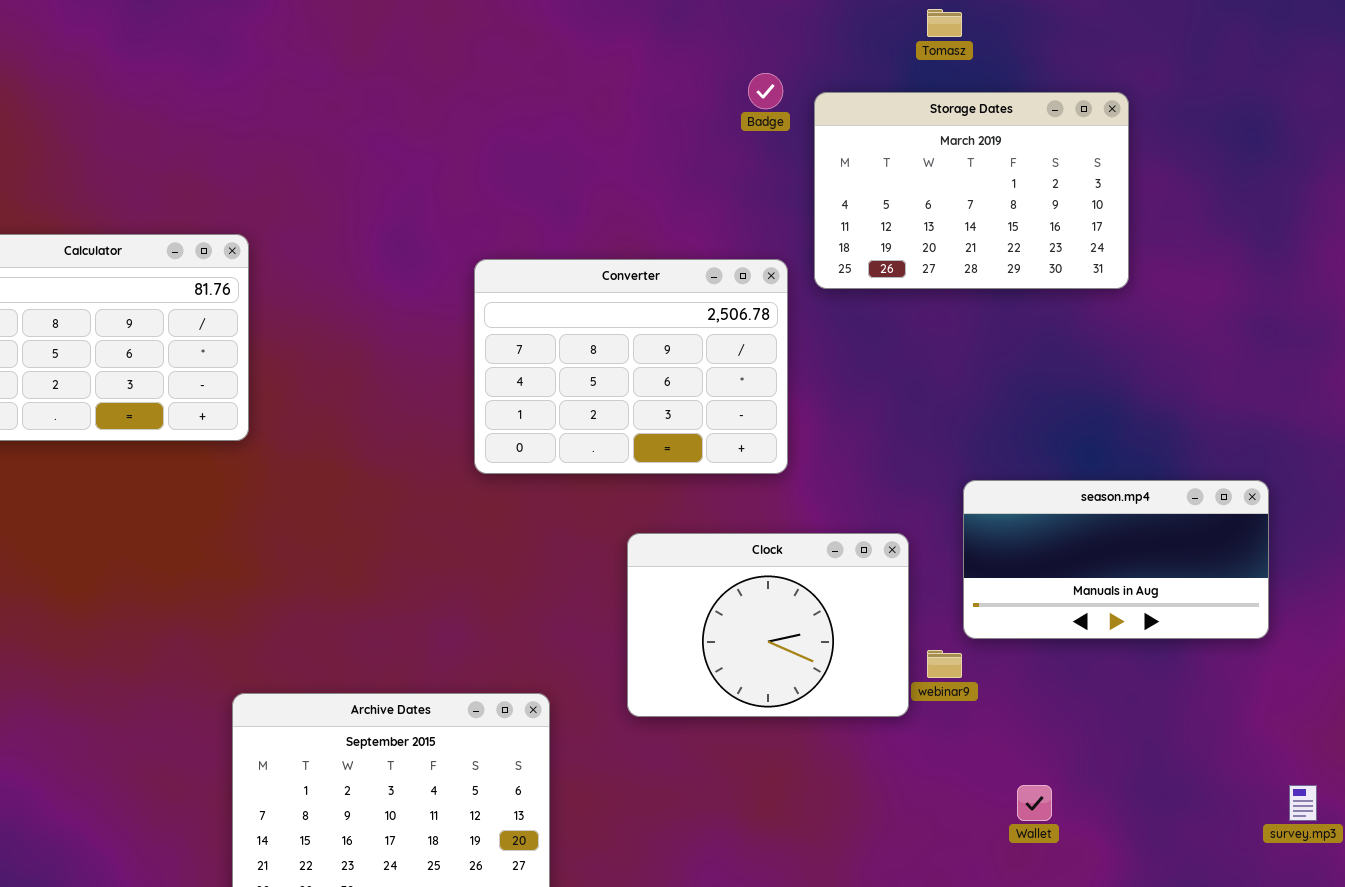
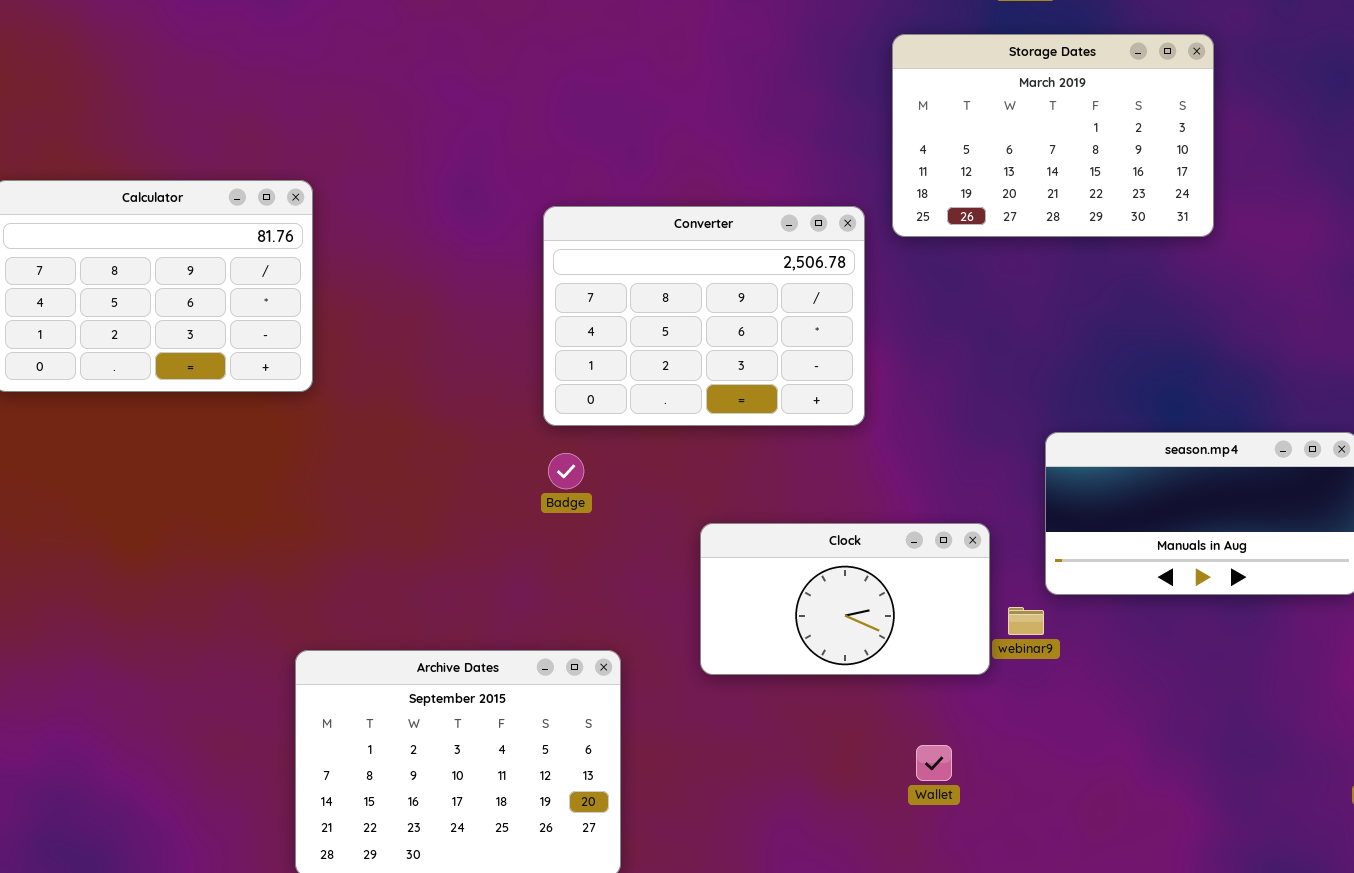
Badge: [748,73,783,109] -> [548,453,584,489], moved
Clock: [627,533,909,717] -> [700,523,990,675], resized
Wallet: [1017,785,1052,821] -> [916,745,952,781], moved

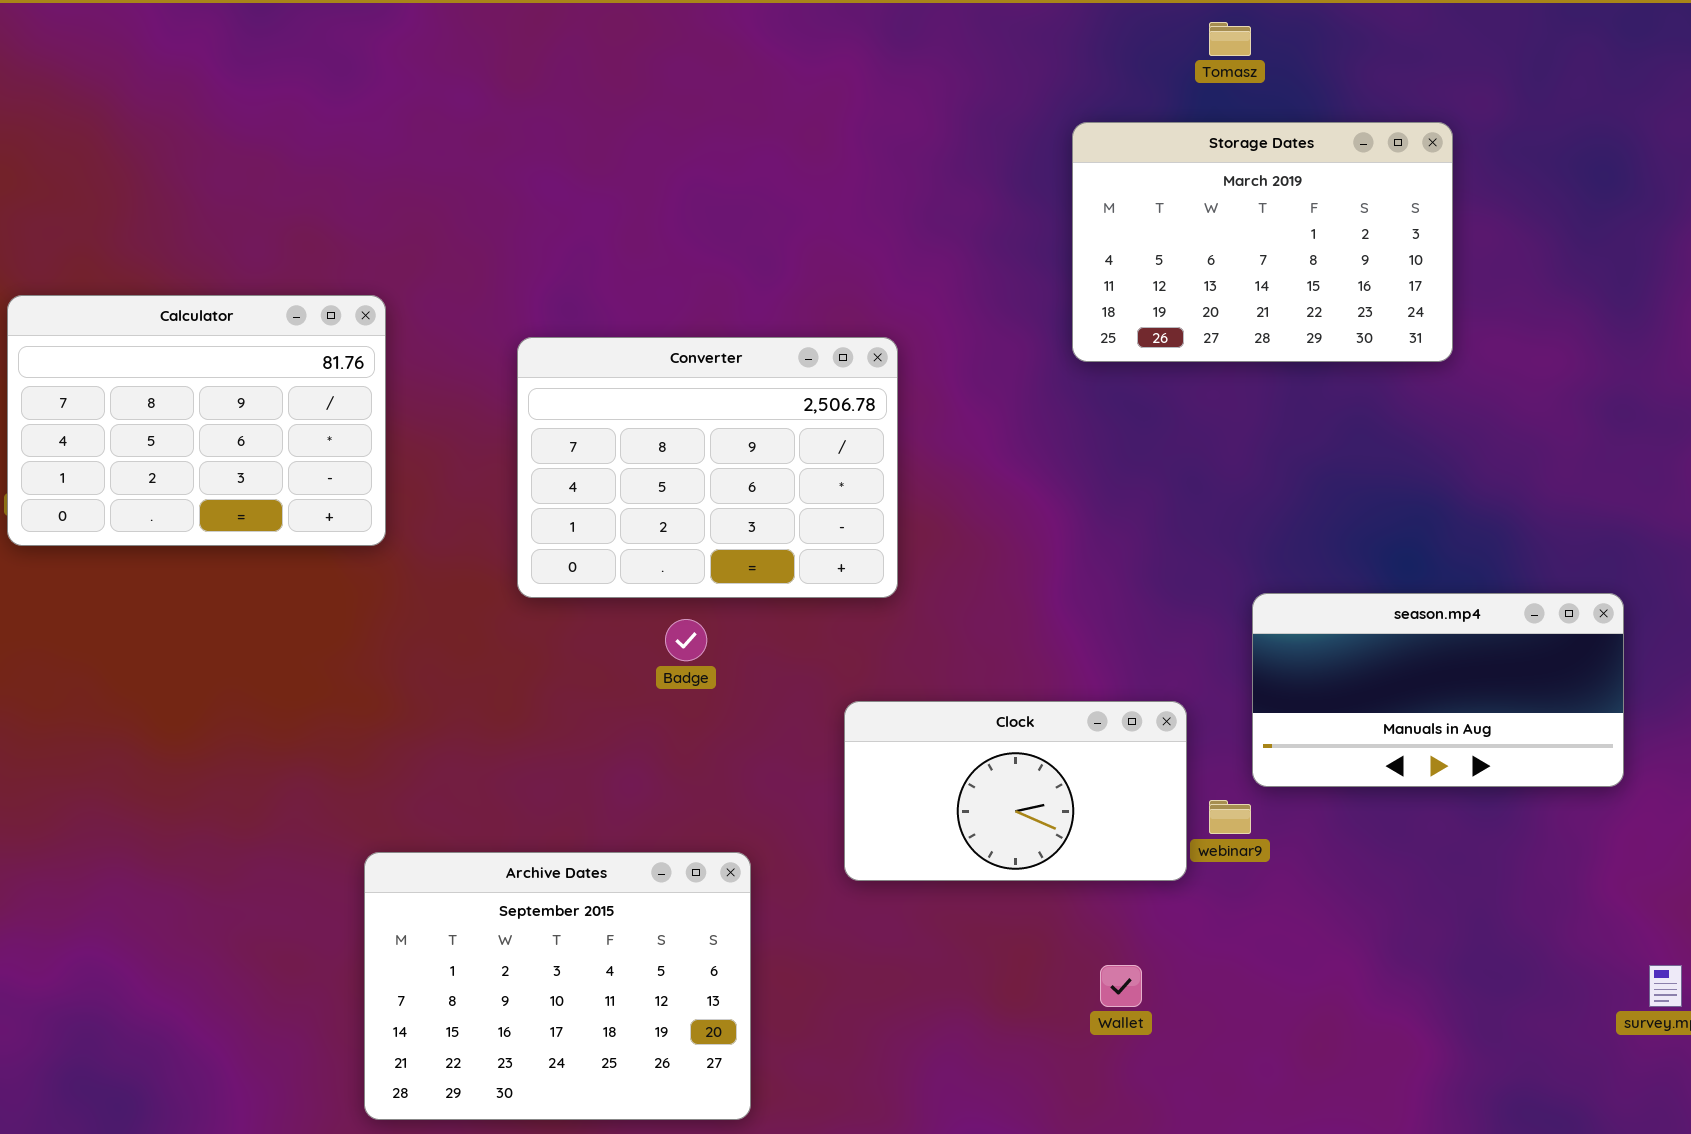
Converter: [543,206,865,426] -> [517,337,898,598], moved

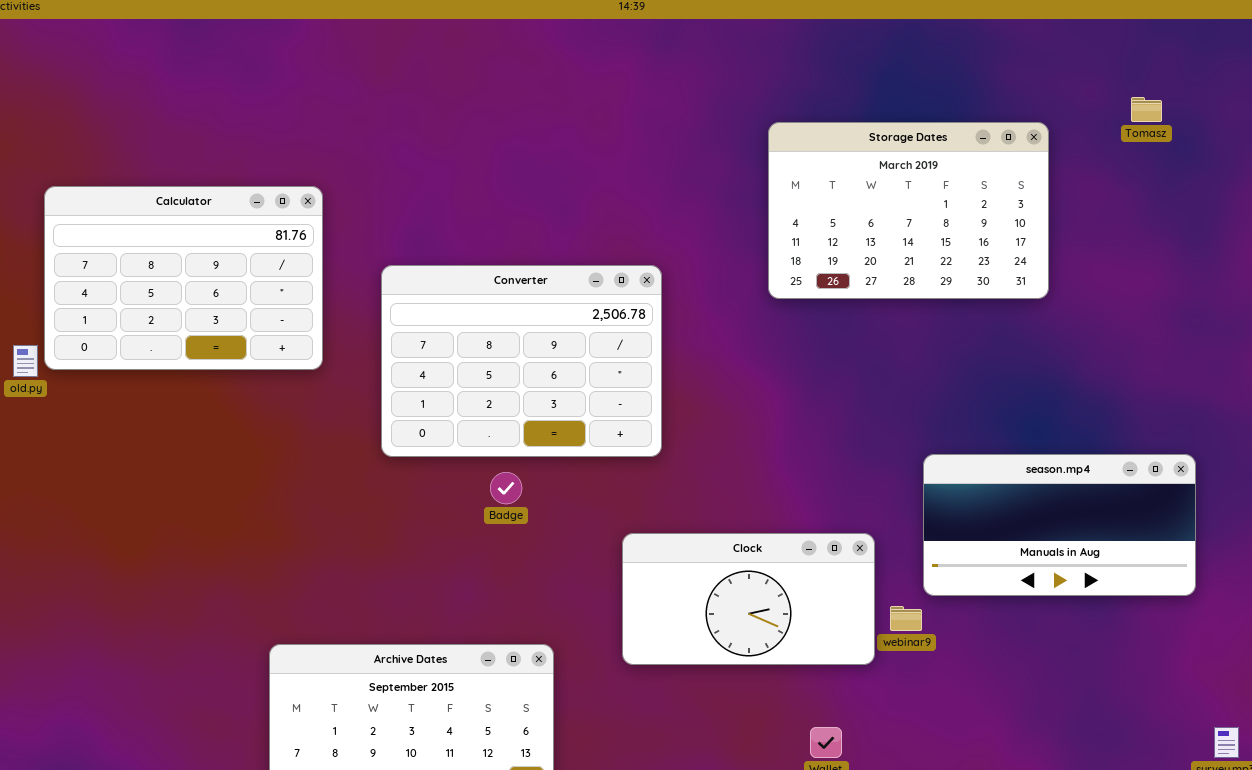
Tomasz: [1209,22,1251,56] -> [1131,97,1162,122], moved
Storage Dates: [1072,122,1453,362] -> [768,122,1049,299], moved
Calculator: [7,295,386,546] -> [44,186,323,370], moved

